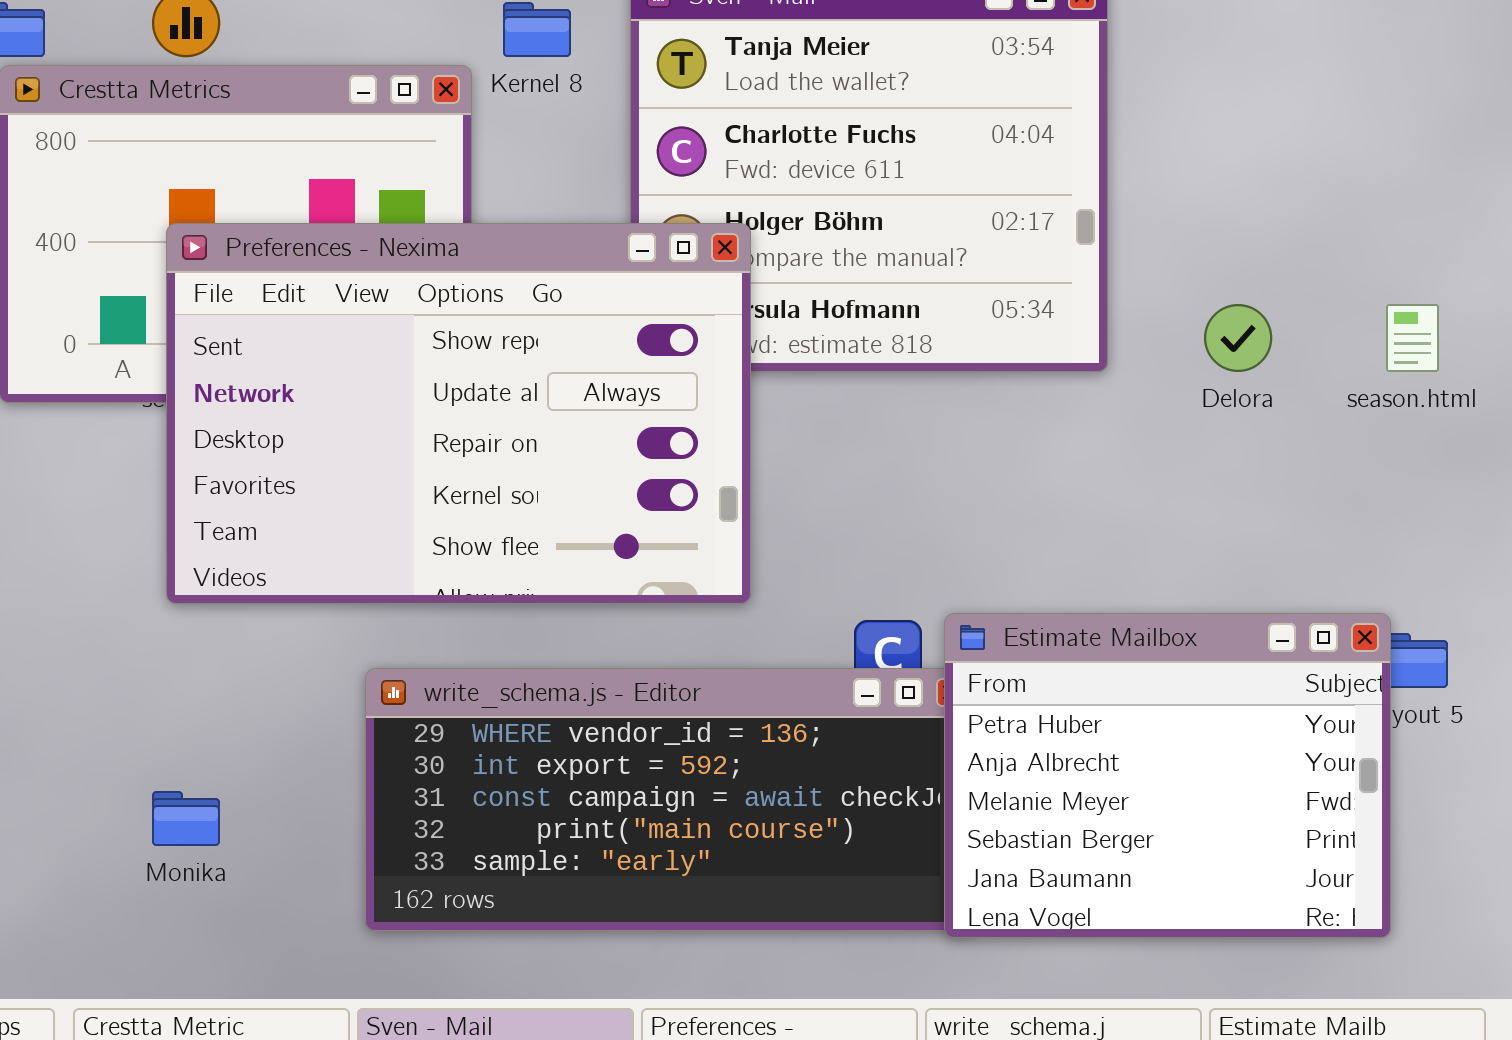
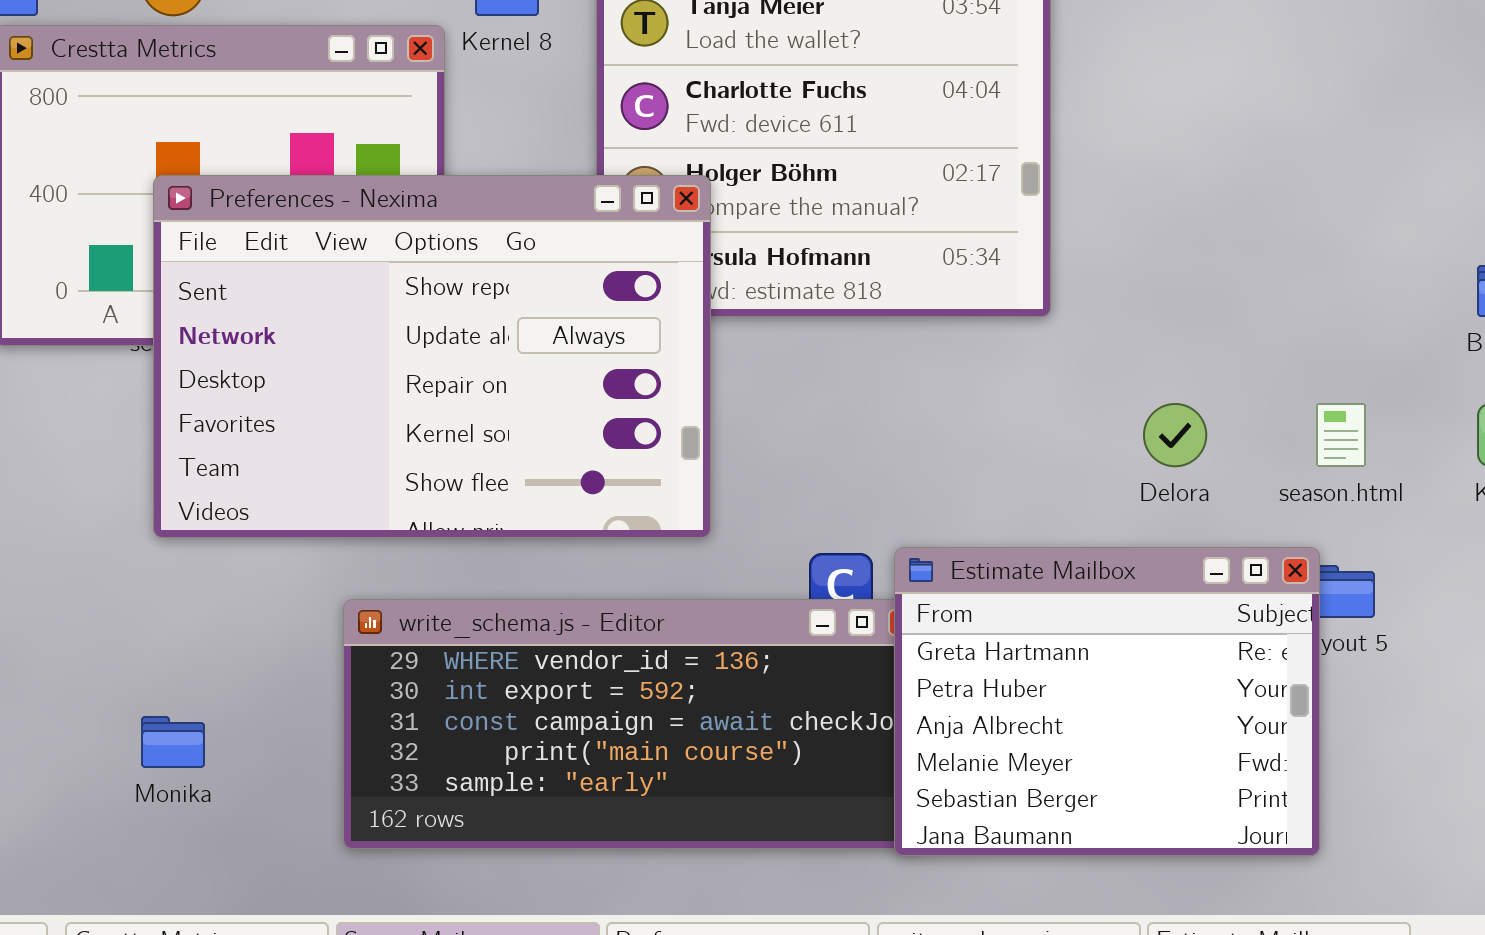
Delora: [1204,304,1272,372] -> [1143,403,1207,467], moved
season.html: [1386,304,1439,372] -> [1316,403,1366,467], moved
Estimate Mailbox: [944,613,1391,938] -> [894,547,1320,856], scrolled up 1 row

